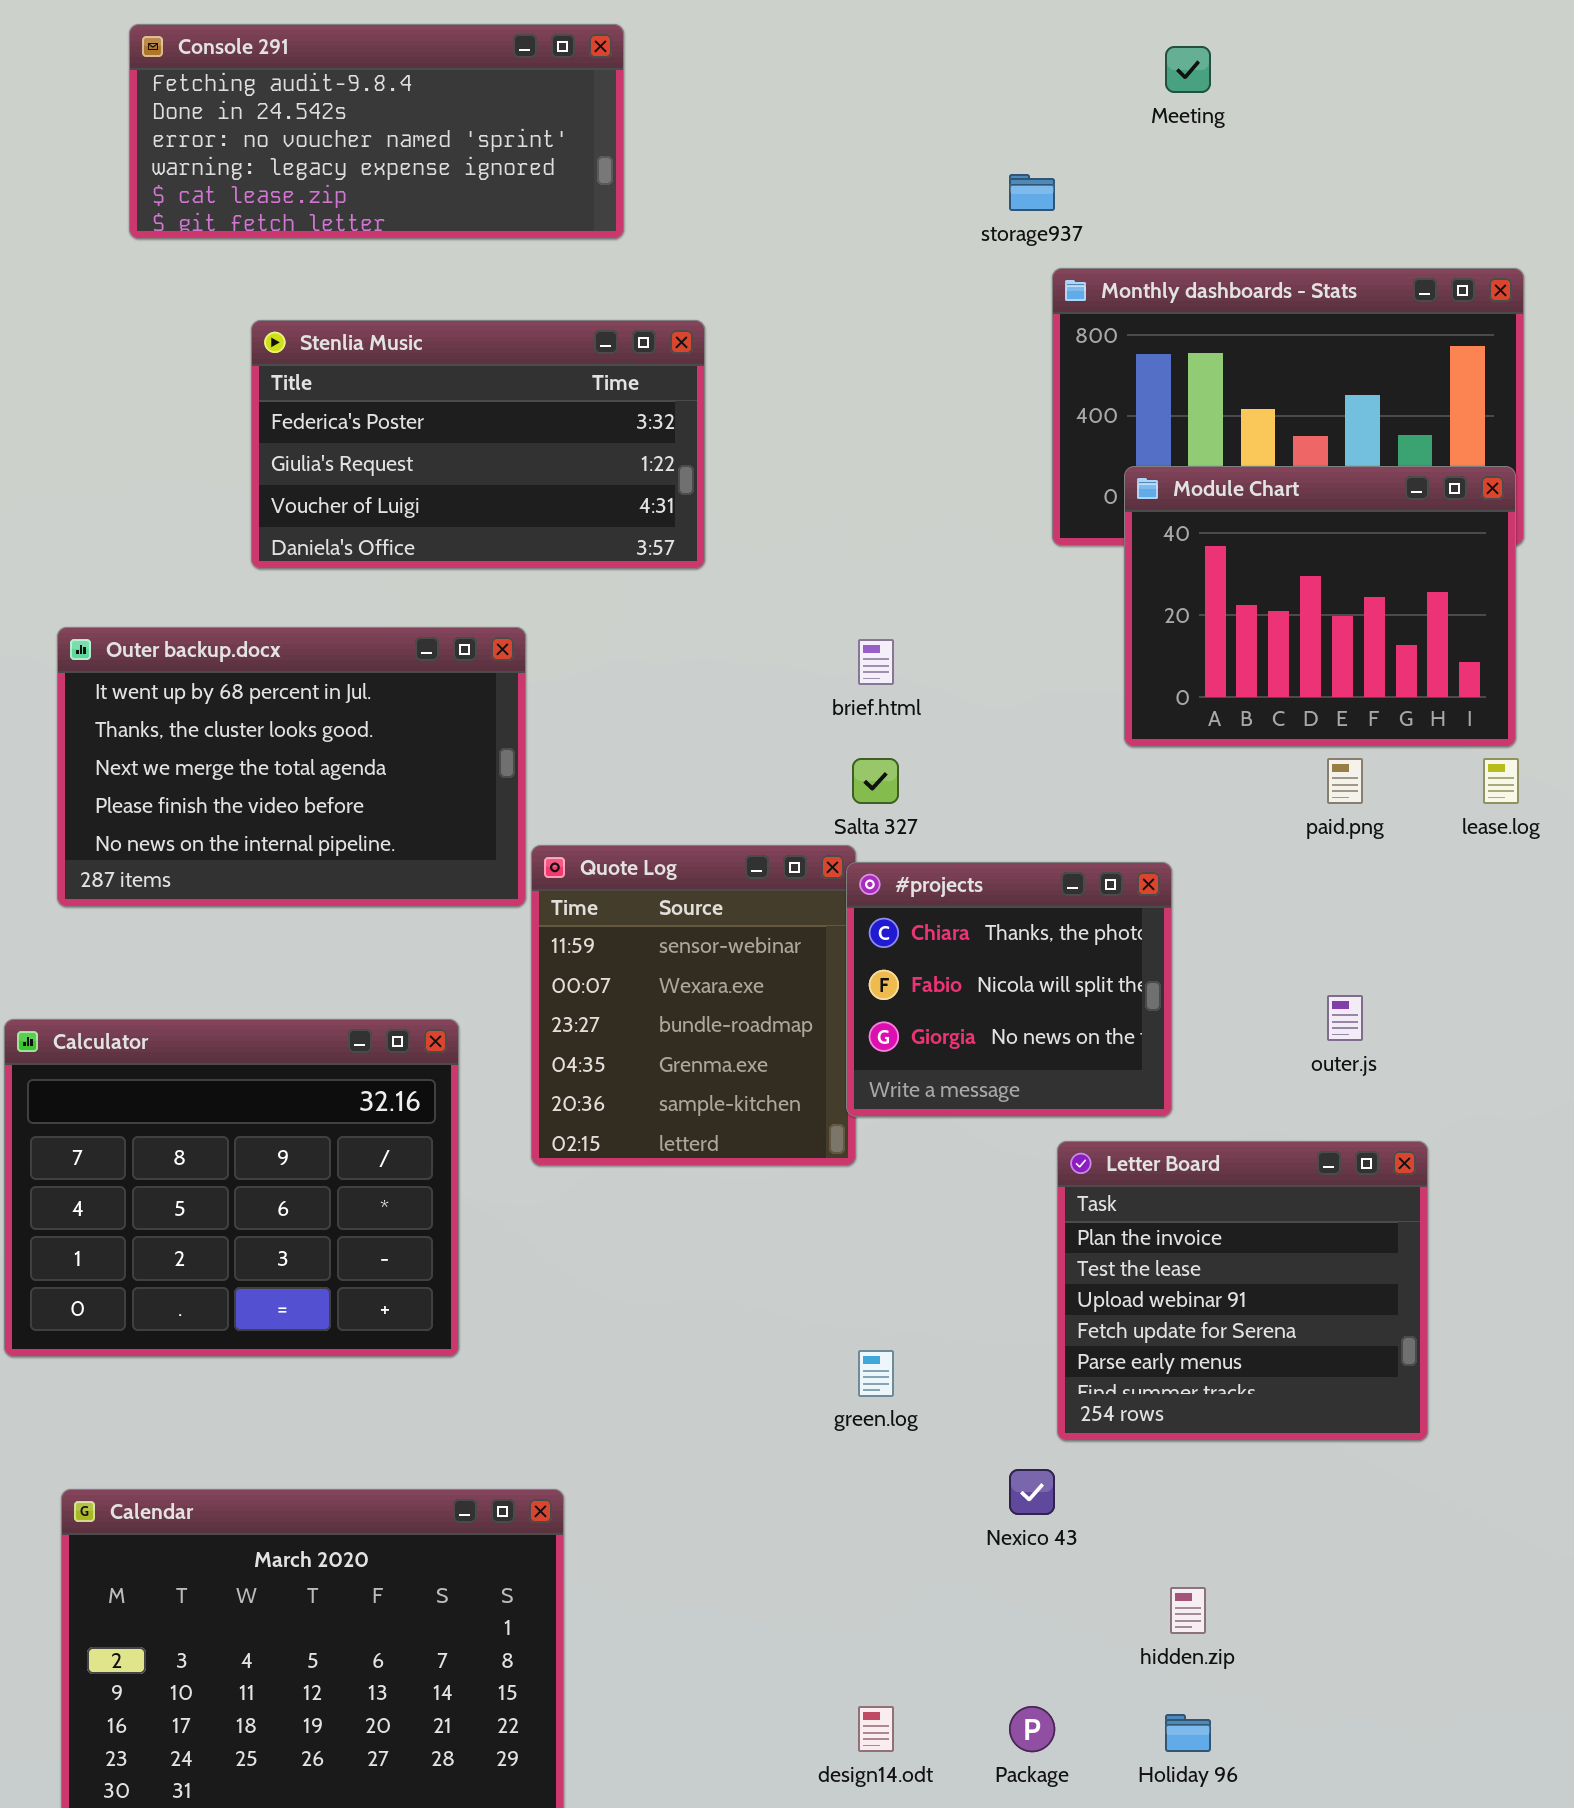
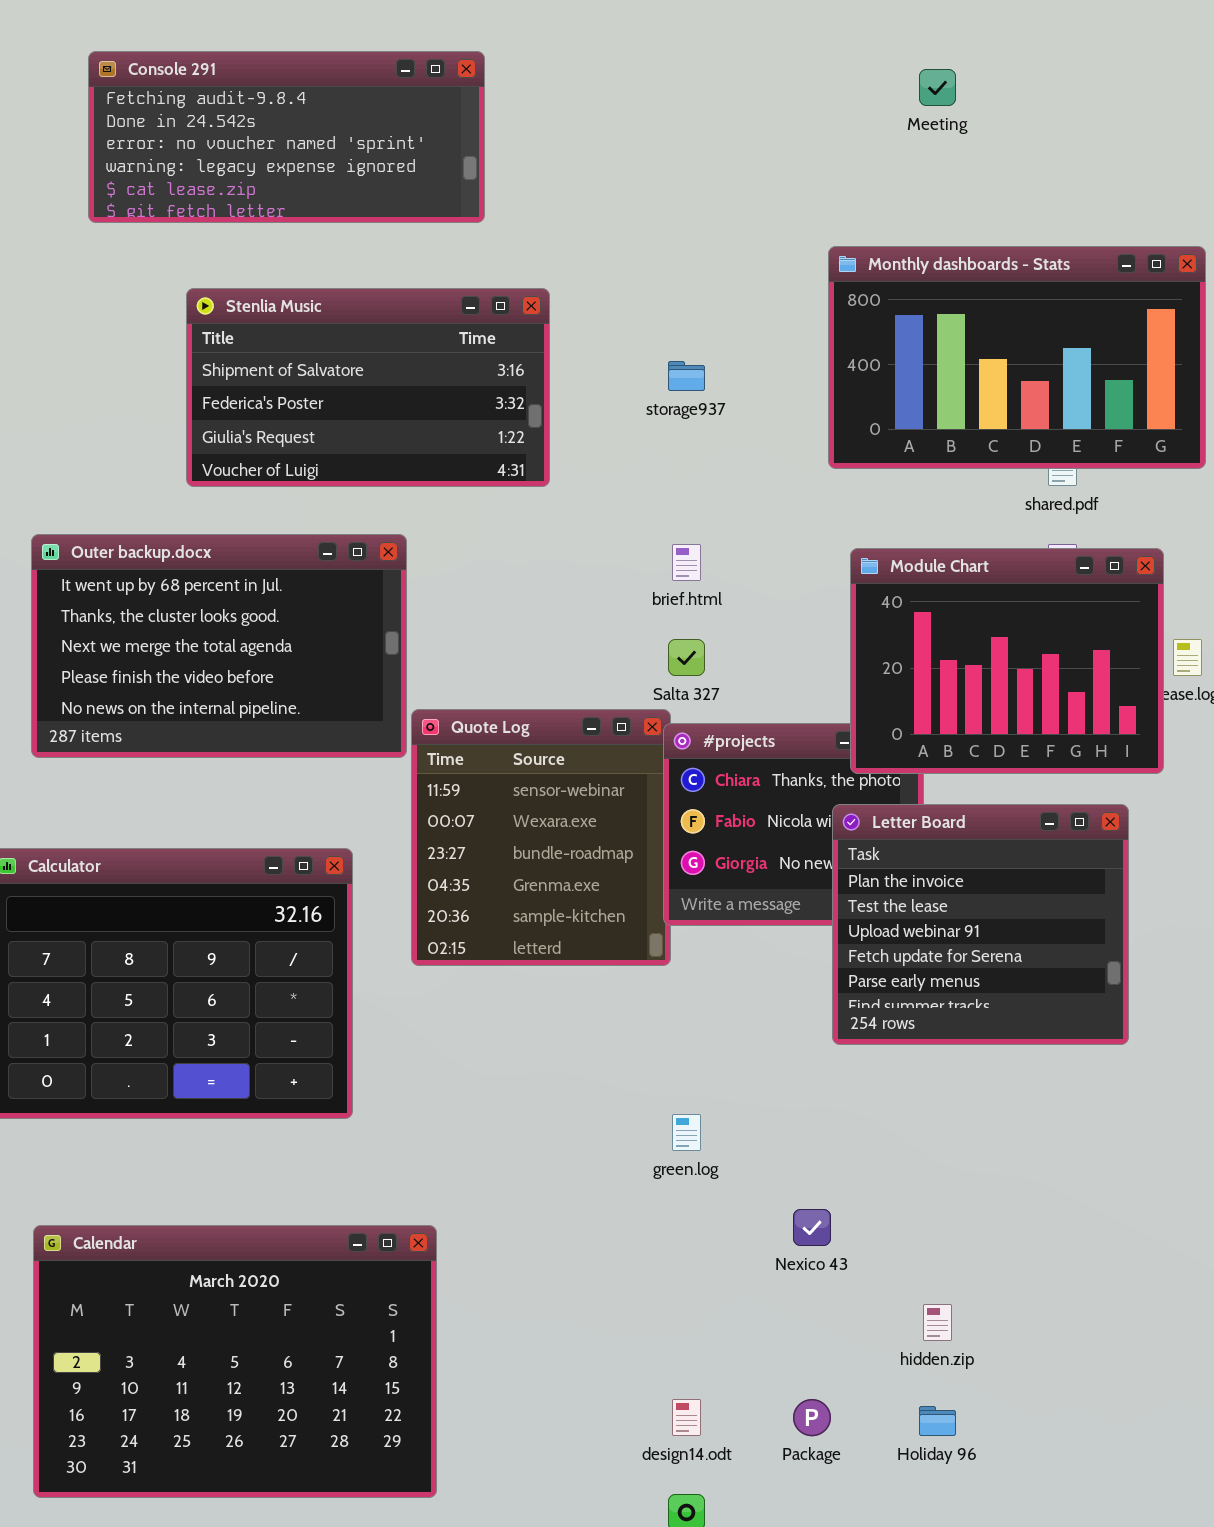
storage937: [1009,174,1055,211] -> [668,361,705,391], moved
Stenlia Music: [251,320,705,569] -> [186,288,550,487], scrolled up 1 row
Module Chart: [1124,466,1516,747] -> [850,548,1164,774], moved
Letter Board: [1057,1141,1428,1441] -> [832,804,1129,1045], moved

